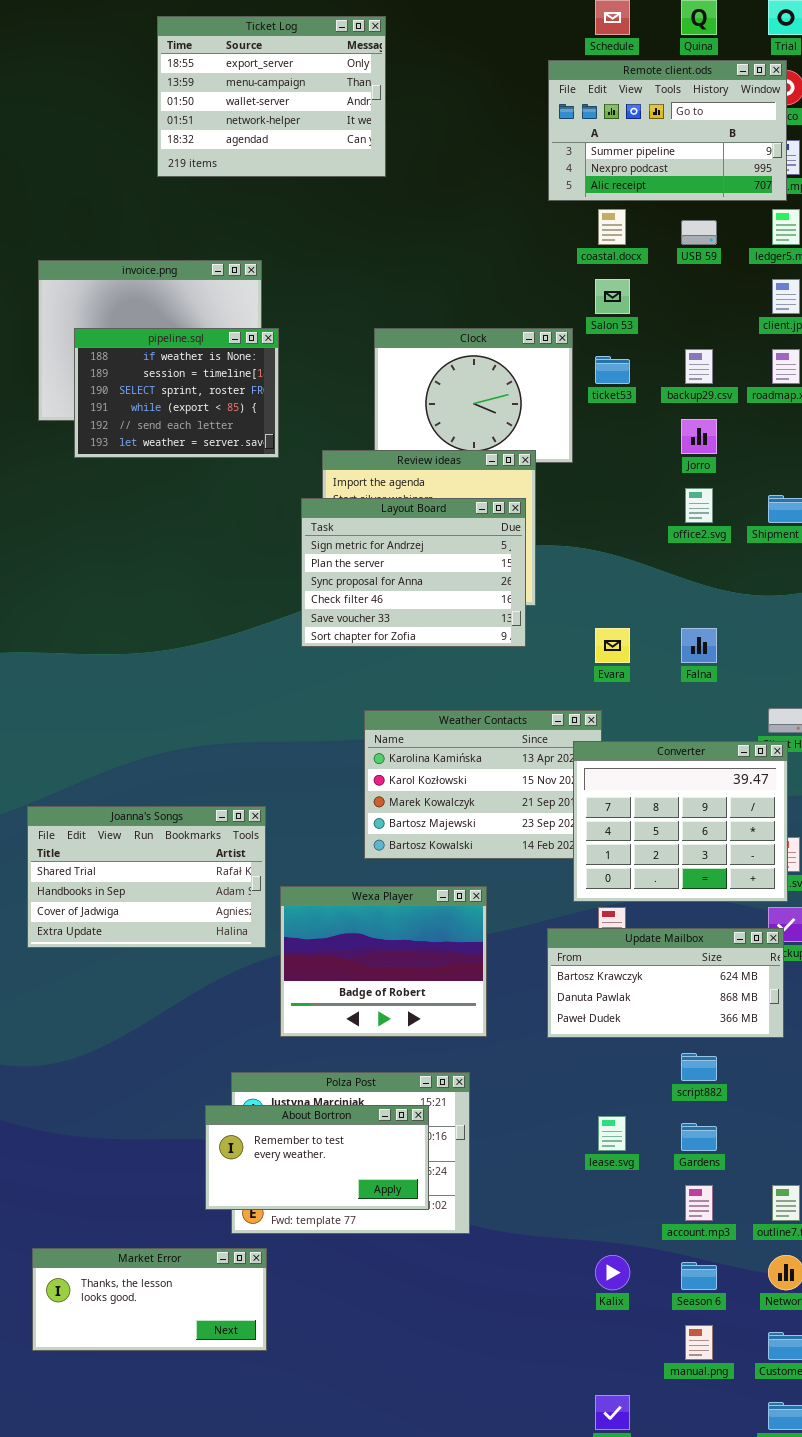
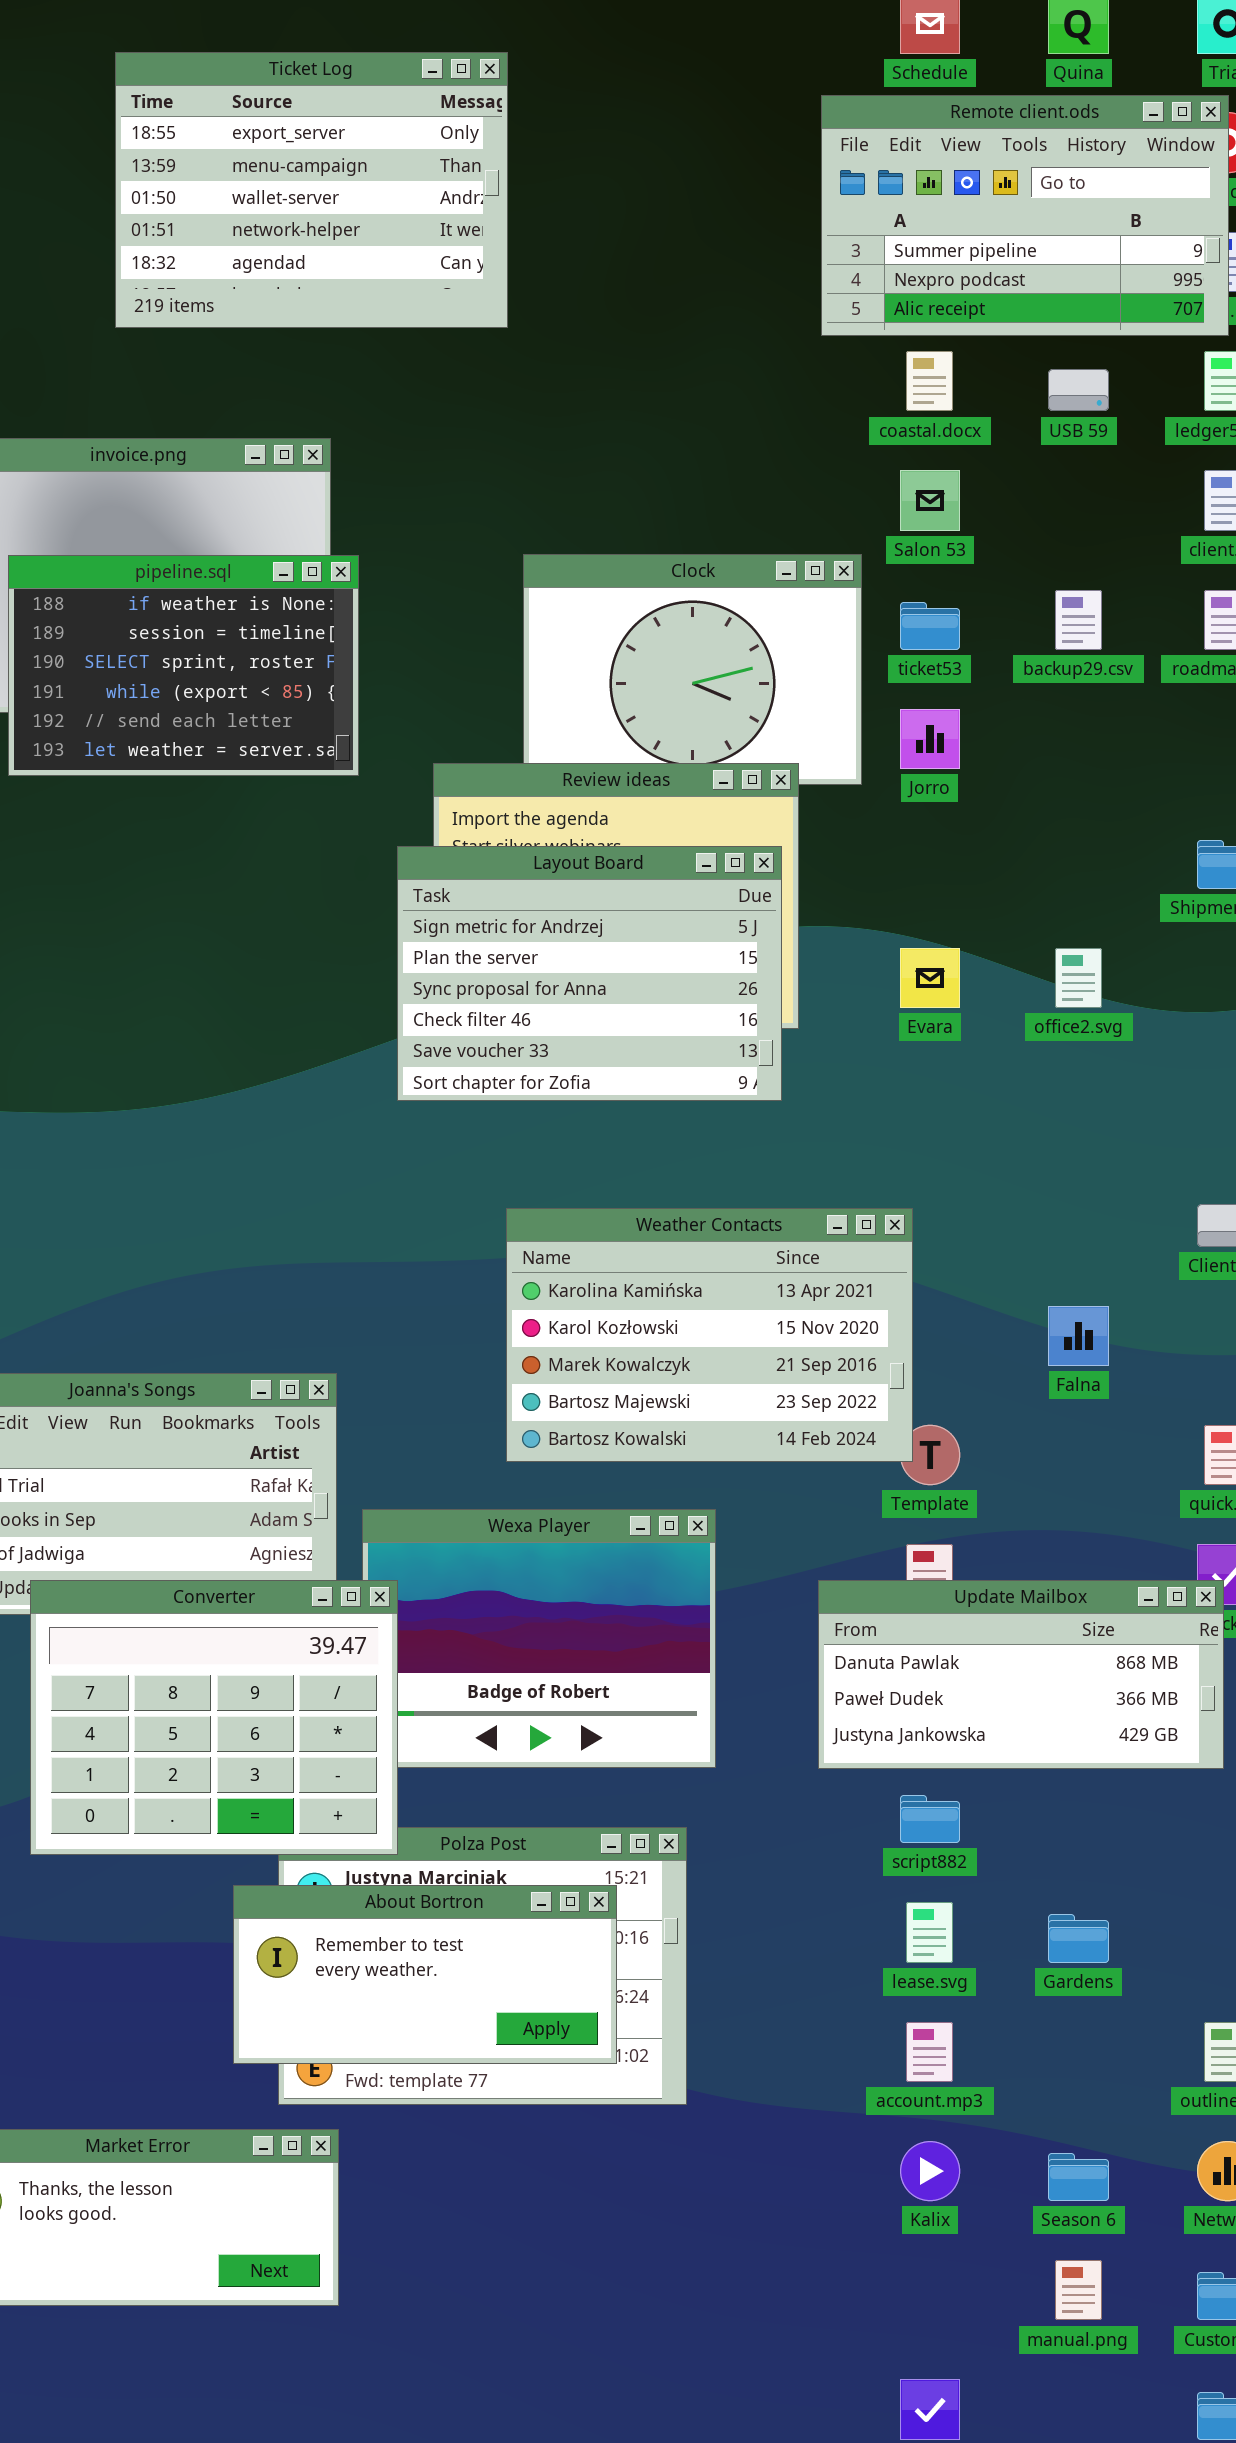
Ticket Log: [157,16,386,177] -> [115,52,508,328], moved
Jorro: [681,419,717,454] -> [900,709,960,769], moved
office2.svg: [685,488,713,523] -> [1055,948,1102,1008], moved
Evara: [595,628,630,663] -> [900,948,960,1008], moved
Falna: [681,628,717,663] -> [1048,1306,1109,1366], moved
Converter: [573,741,788,902] -> [30,1580,398,1855], moved
Update Mailbox: [547,928,784,1038] -> [818,1580,1224,1769], scrolled down 1 row
script882: [681,1053,717,1081] -> [900,1795,960,1843], moved
account.mp3: [685,1185,713,1221] -> [906,2022,953,2082], moved

